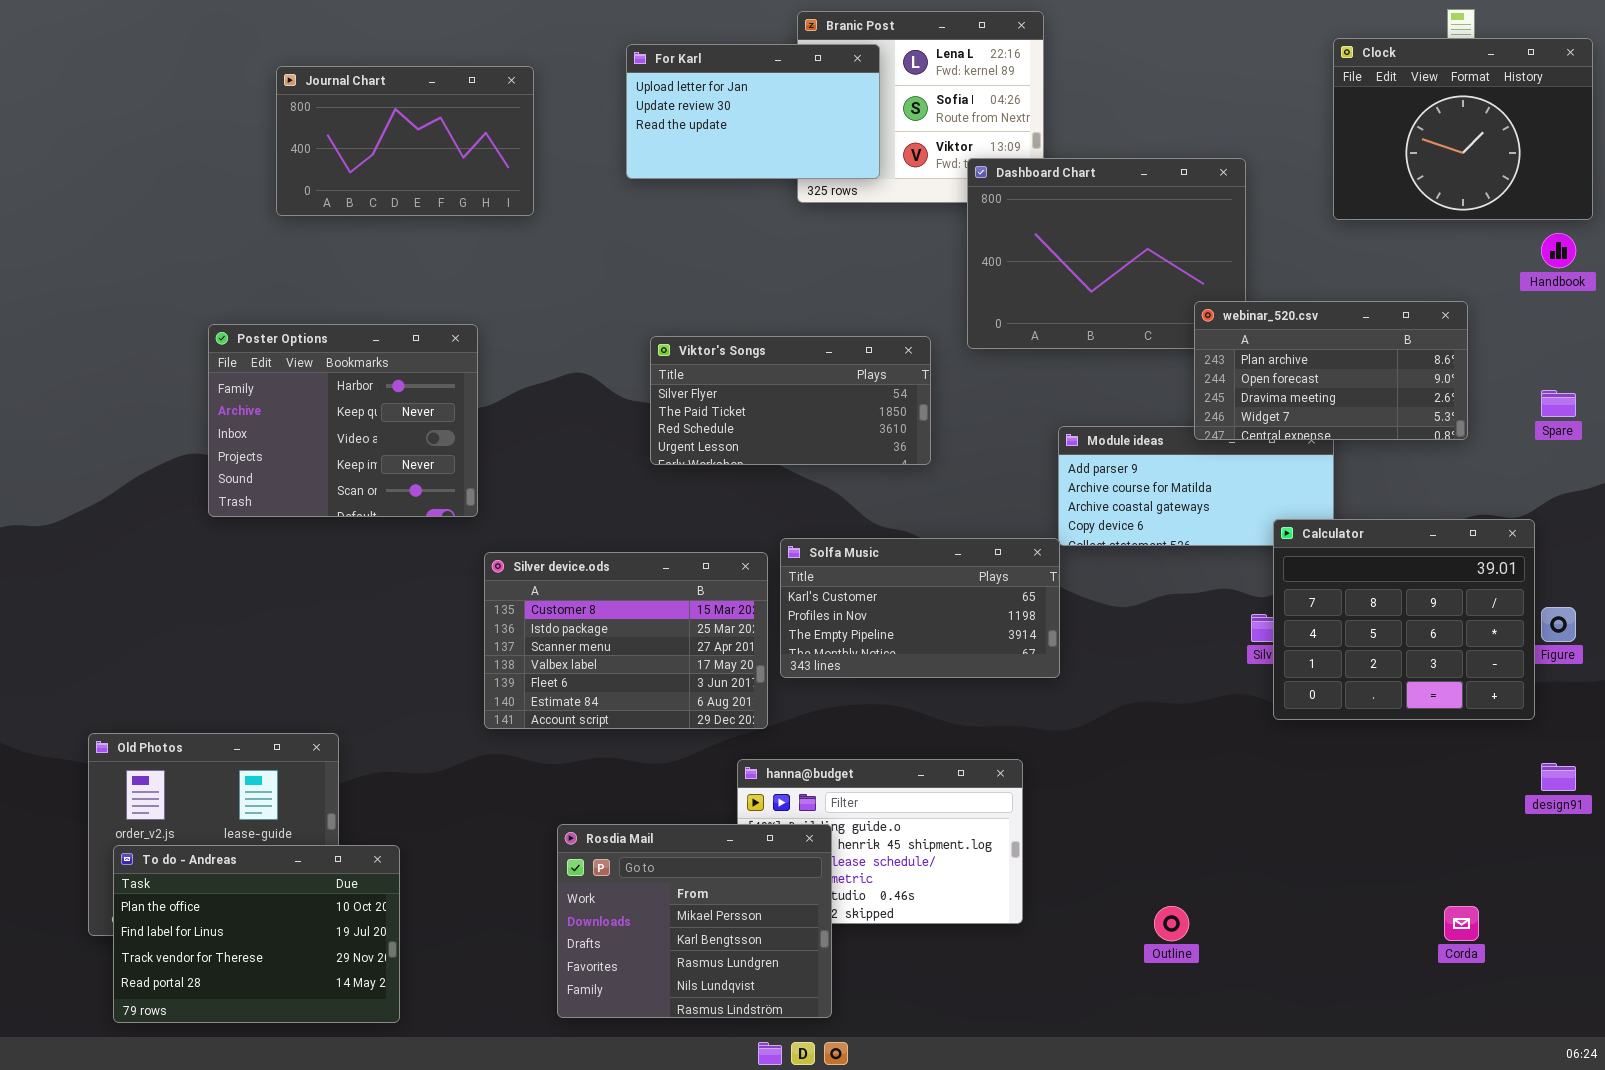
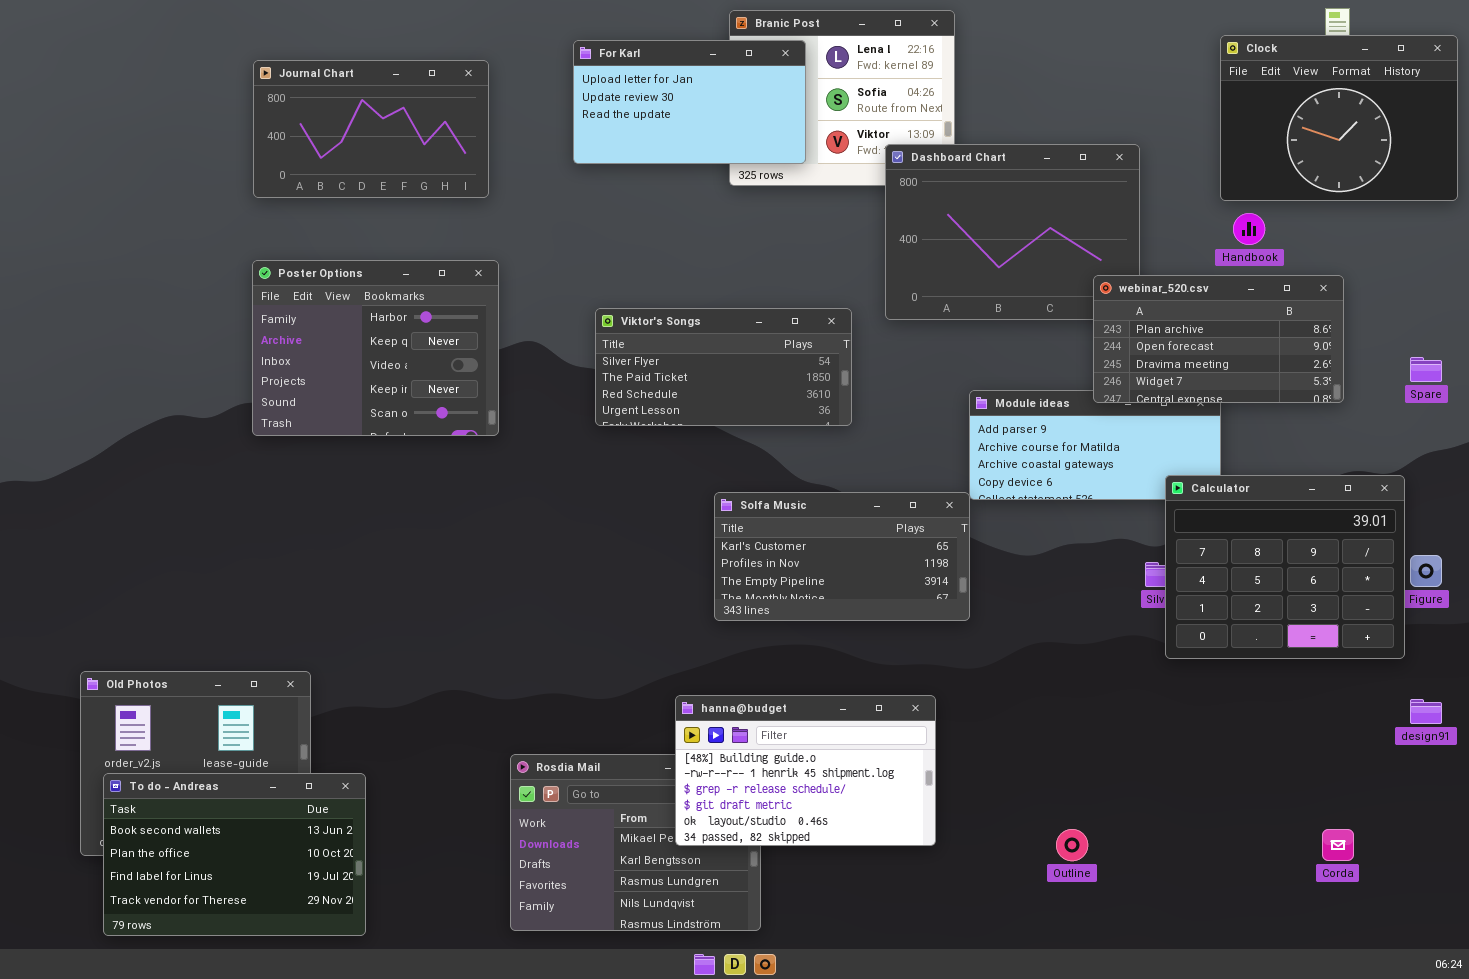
Handbook: [1541,233,1576,268] -> [1233,213,1265,245], moved
Poster Options: [208,324,478,517] -> [252,260,499,436], moved
Silver device.ods: [484,552,768,729] -> none, closed
hanna@budget: [737,759,1023,924] -> [675,695,936,846], raised
To do - Andreas: [113,845,400,1023] -> [103,773,366,936], scrolled up 1 row

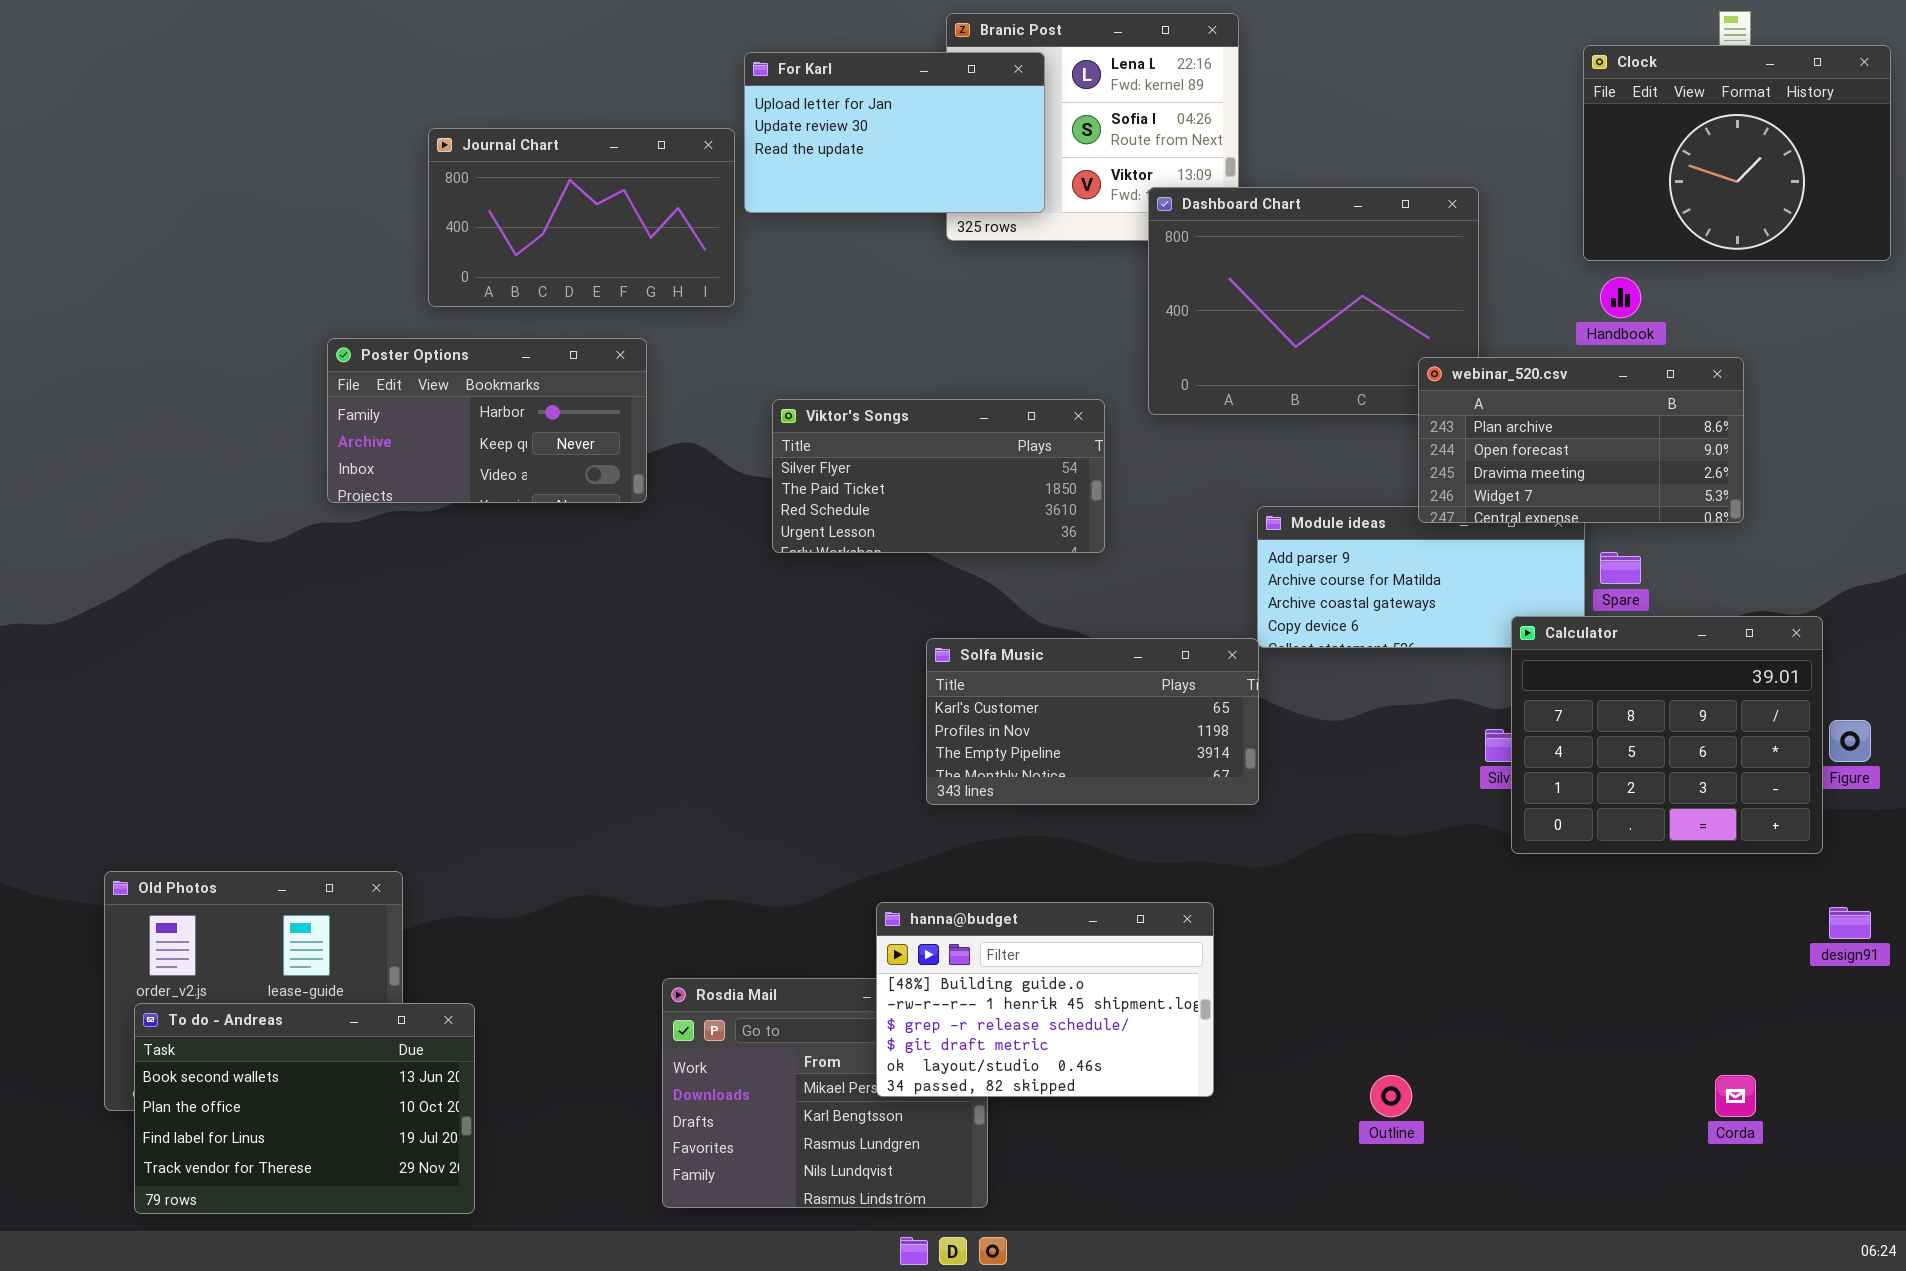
Journal Chart: [253,60,489,198] -> [428,128,735,307], moved
Poster Options: [252,260,499,436] -> [327,338,647,503], resized
Spare: [1410,357,1442,382] -> [1600,552,1641,584], moved

